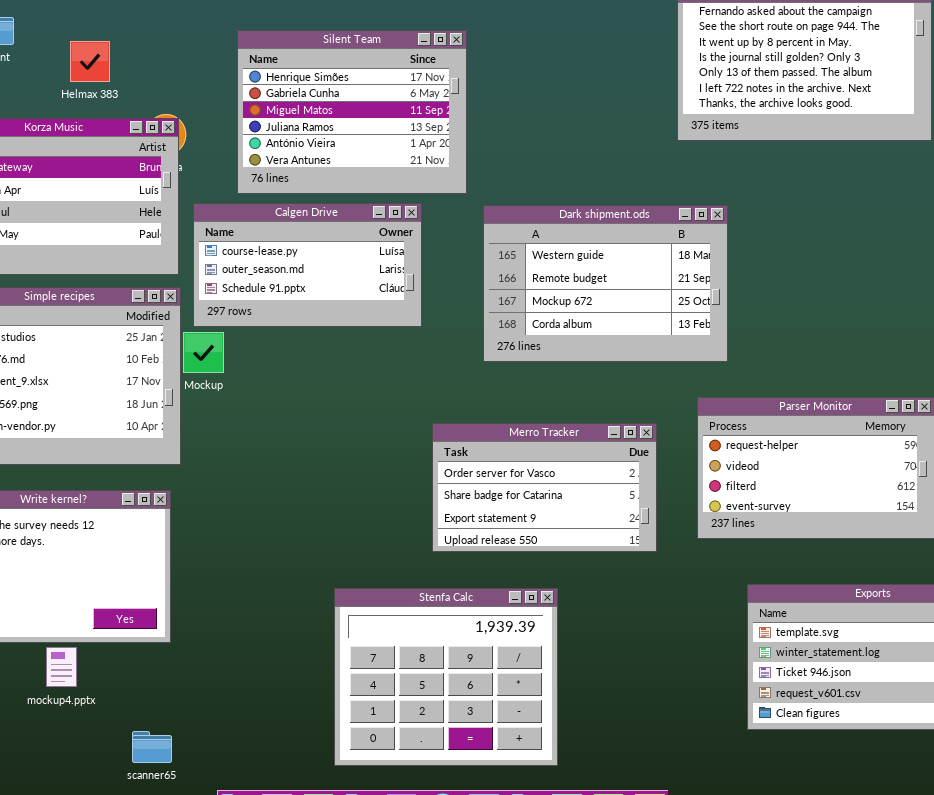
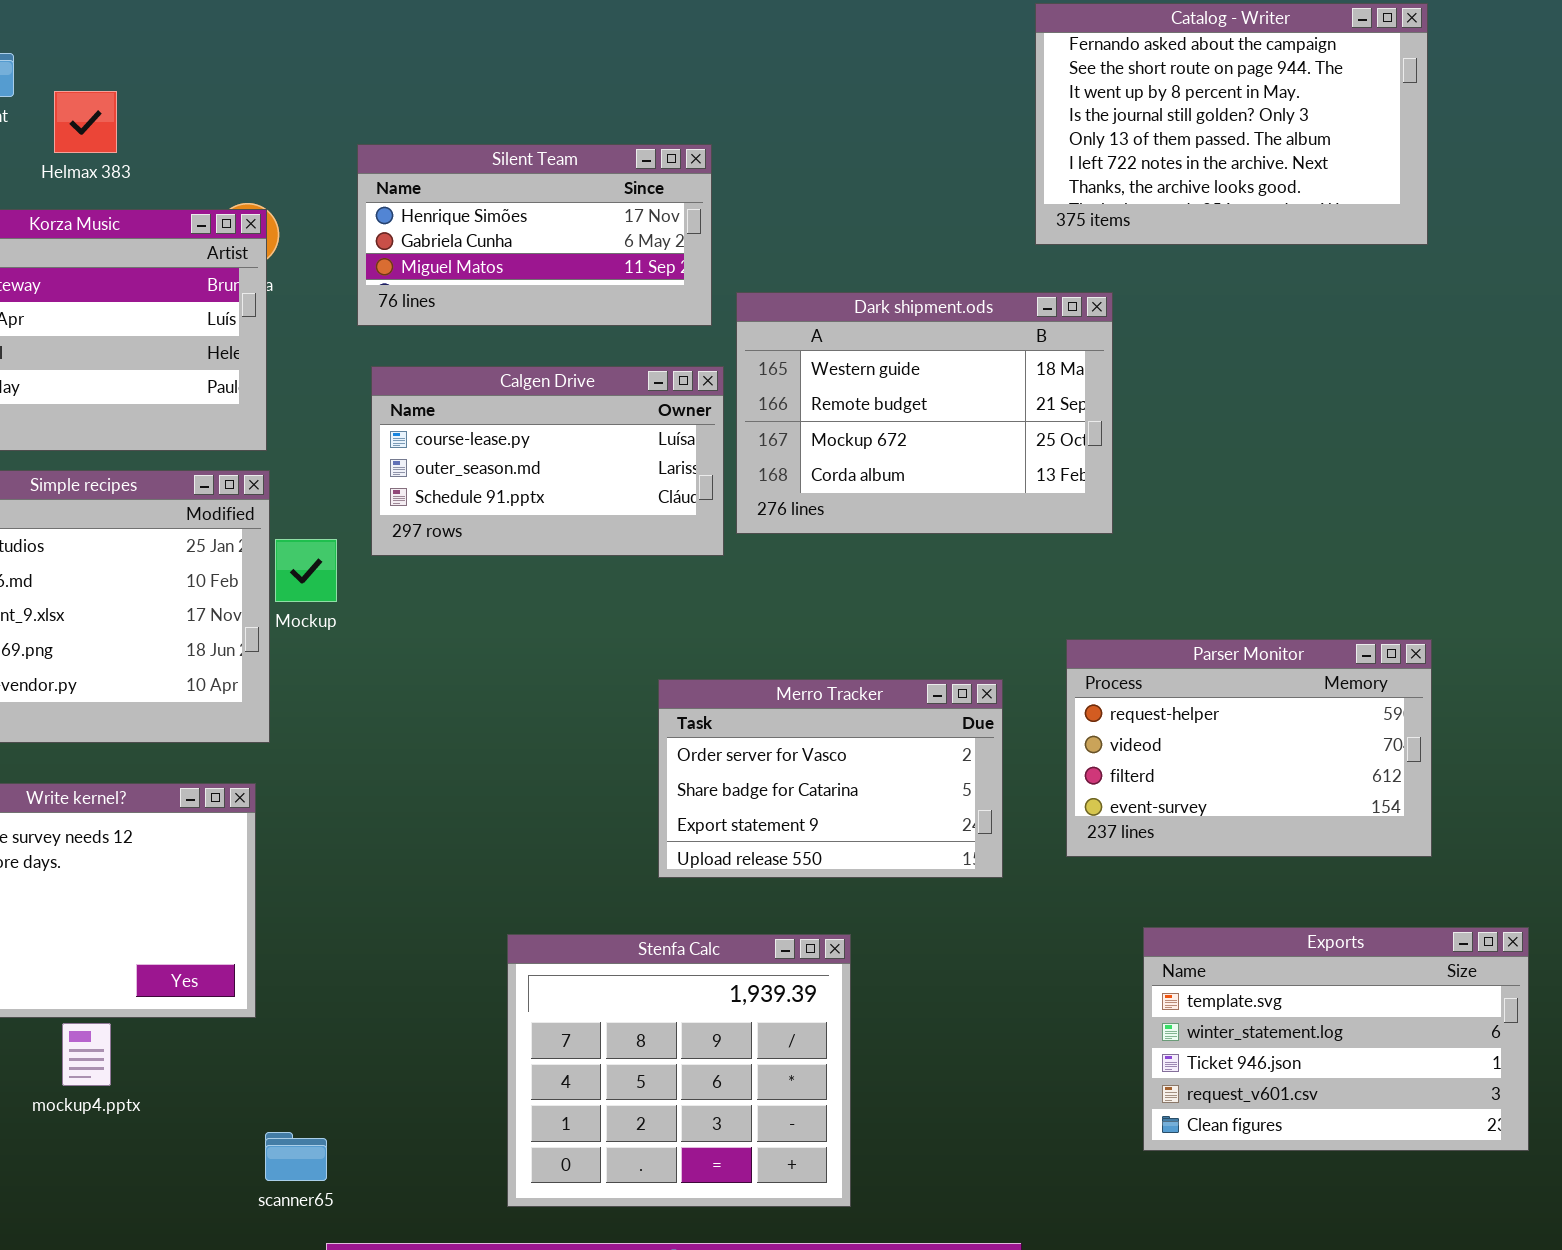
Silent Team: [237,30,467,194] -> [357,144,712,326], resized
Helmax 383: [70,41,110,82] -> [54,91,117,153], moved
Calgen Drive: [193,203,422,327] -> [371,366,724,556], moved
Dark shipment.ods: [483,205,728,362] -> [736,292,1113,534], moved
scanner65: [132,731,172,763] -> [265,1132,327,1181], moved

